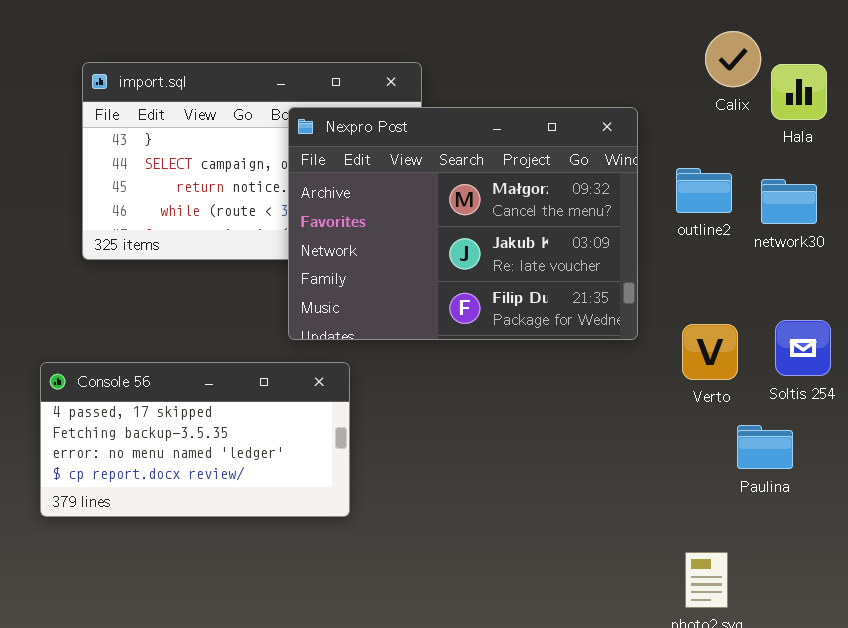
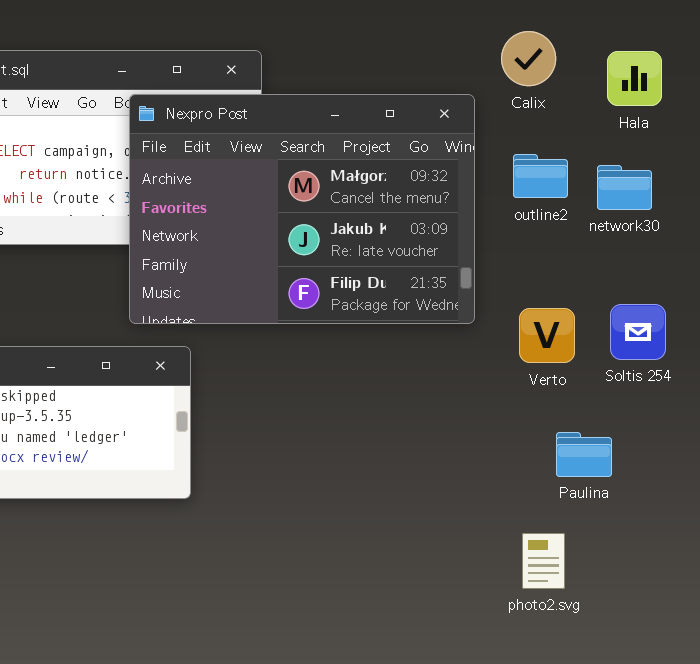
Calix: [705,31,761,87] -> [501,31,556,86], moved
Paulina: [737,425,793,469] -> [556,432,612,477], moved

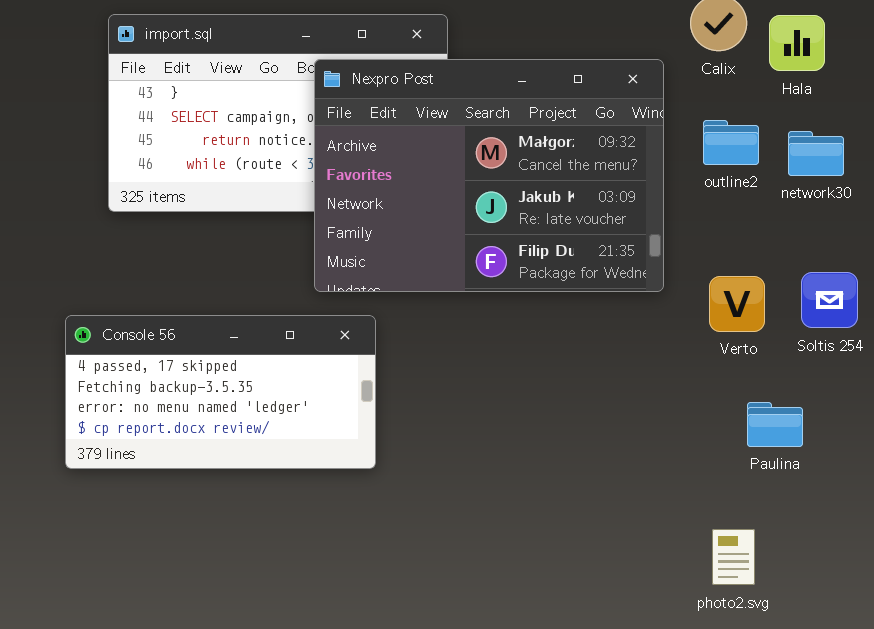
Hala: [607,51,662,106] -> [769,15,825,71], moved
photo2.svg: [522,533,565,589] -> [712,529,755,585], moved

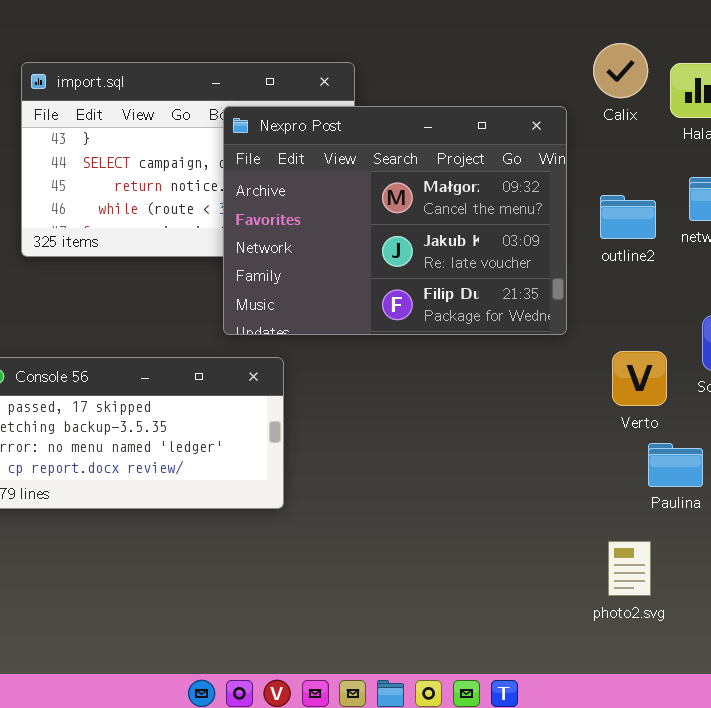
outline2: [703,120,759,165] -> [600,195,656,239], moved
Verto: [709,276,765,332] -> [612,351,667,406], moved
photo2.svg: [712,529,755,585] -> [608,541,651,596], moved

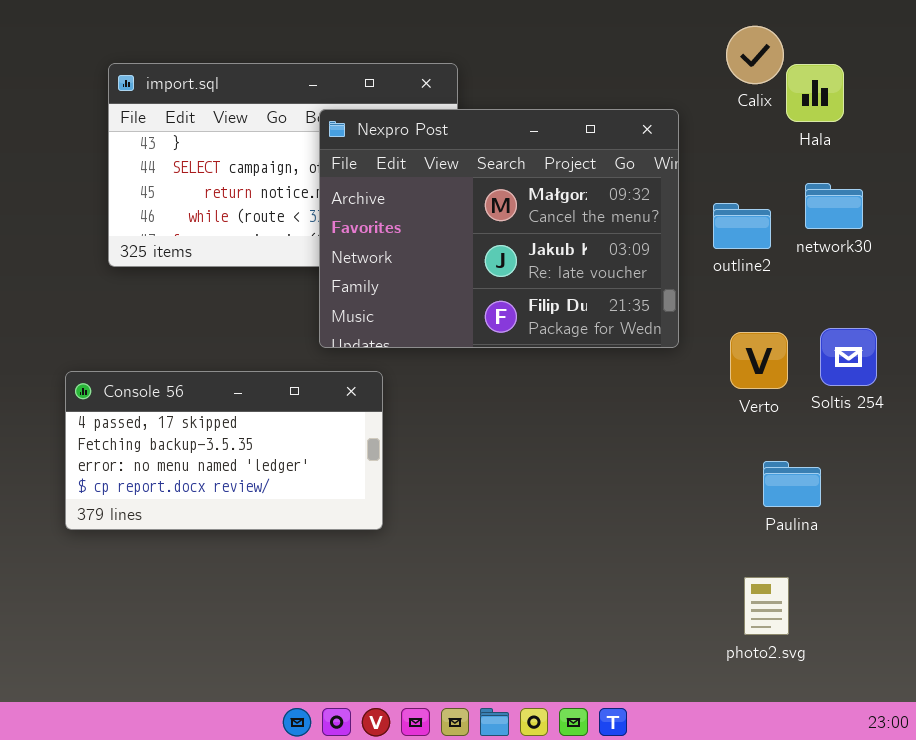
Calix: [593,43,648,98] -> [726,26,784,84], moved
Verto: [612,351,667,406] -> [730,332,788,389], moved
photo2.svg: [608,541,651,596] -> [744,577,789,635], moved

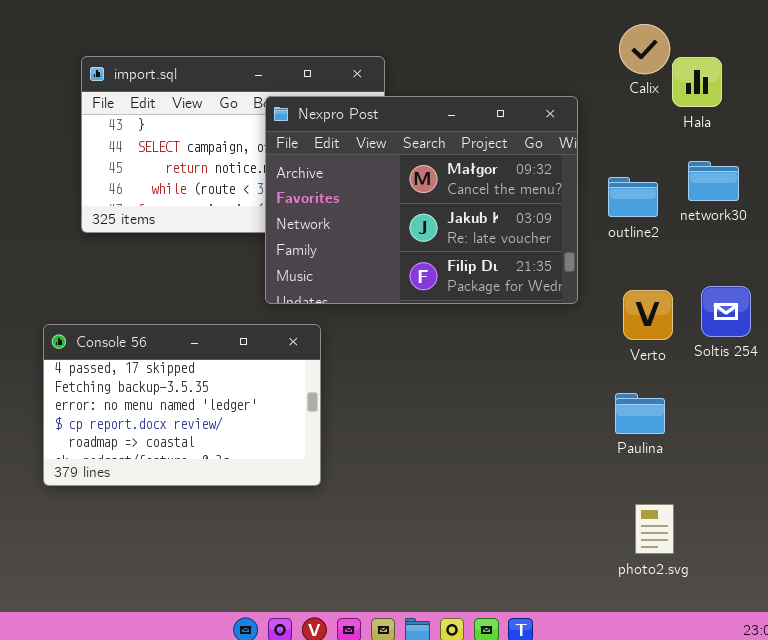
Console 56: [65,371,383,530] -> [43,324,321,486], resized
Paulina: [763,461,821,507] -> [615,393,665,434], moved

